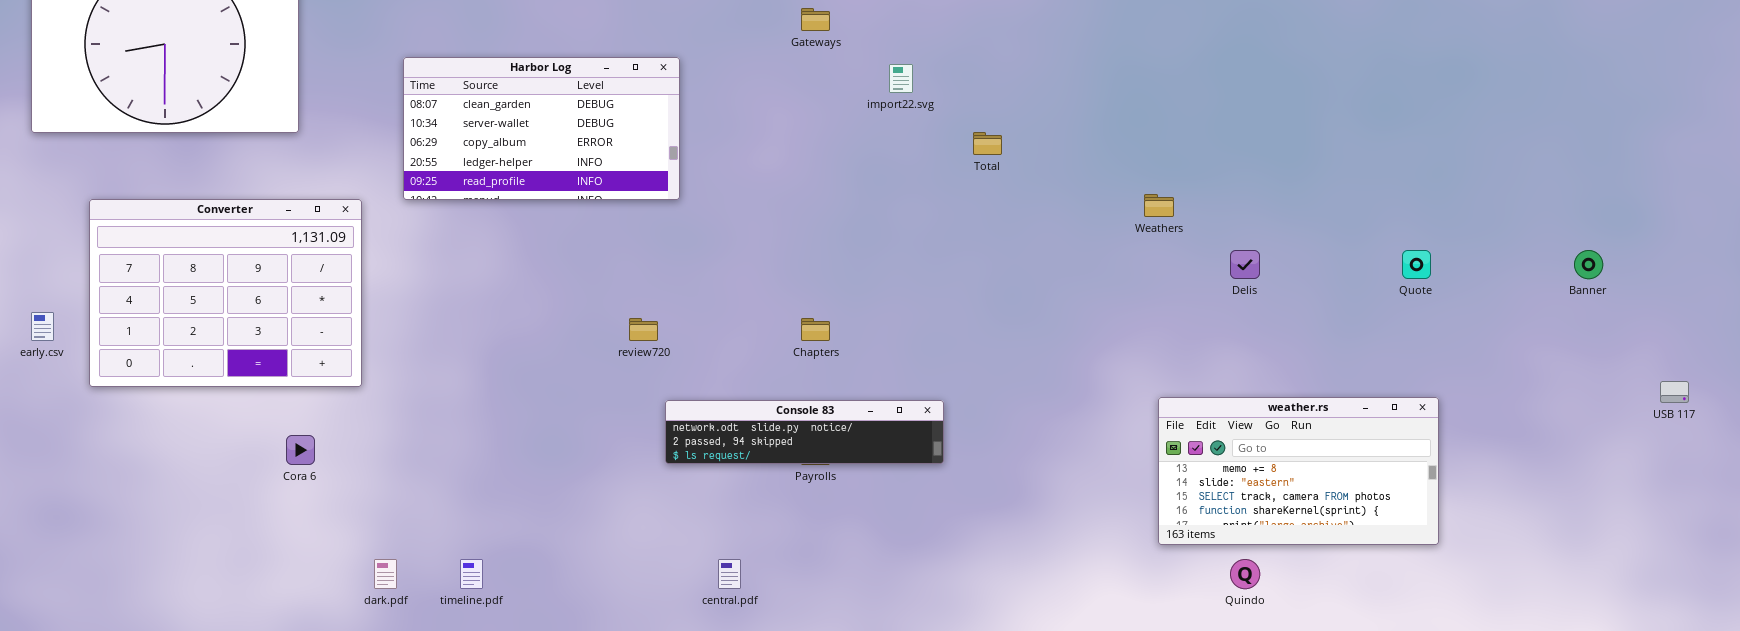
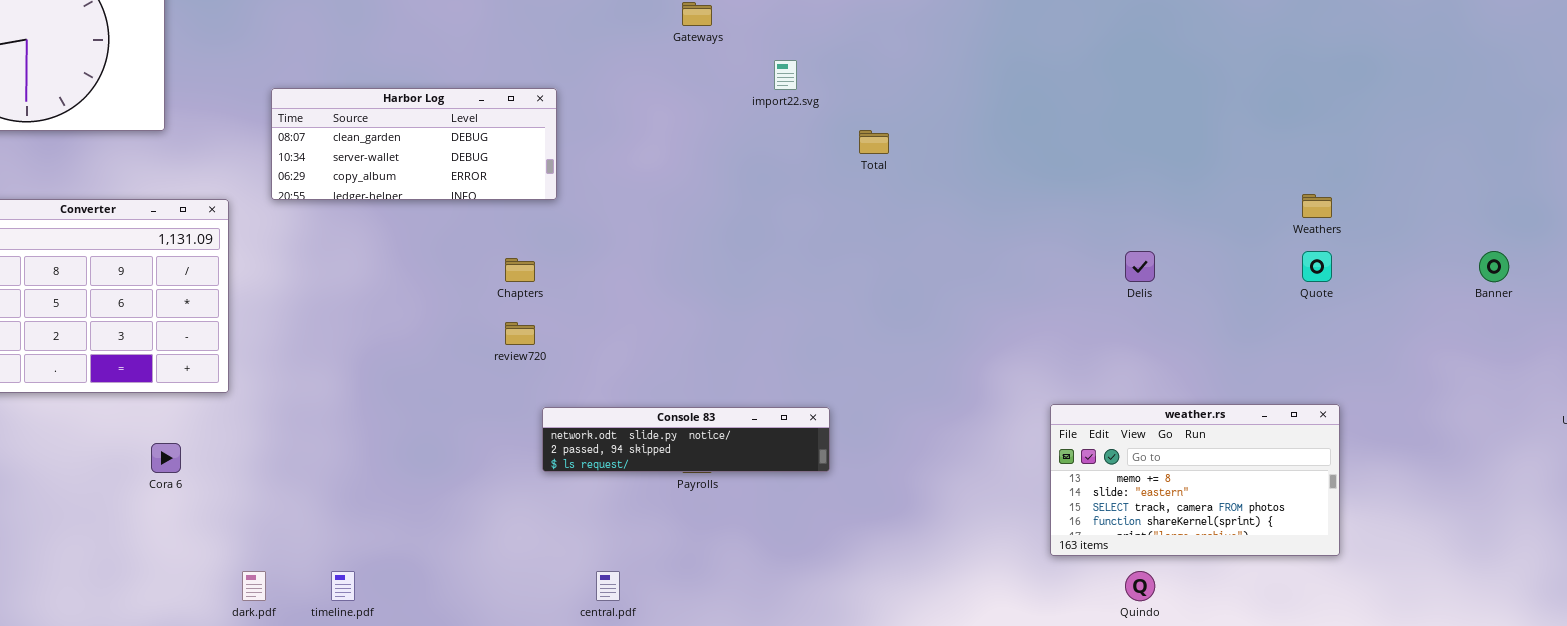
Harbor Log: [403,57,680,200] -> [271,88,557,200], resized
Weathers: [1144,194,1174,217] -> [1302,194,1332,218], moved
Chapters: [801,318,830,341] -> [505,258,535,282], moved

